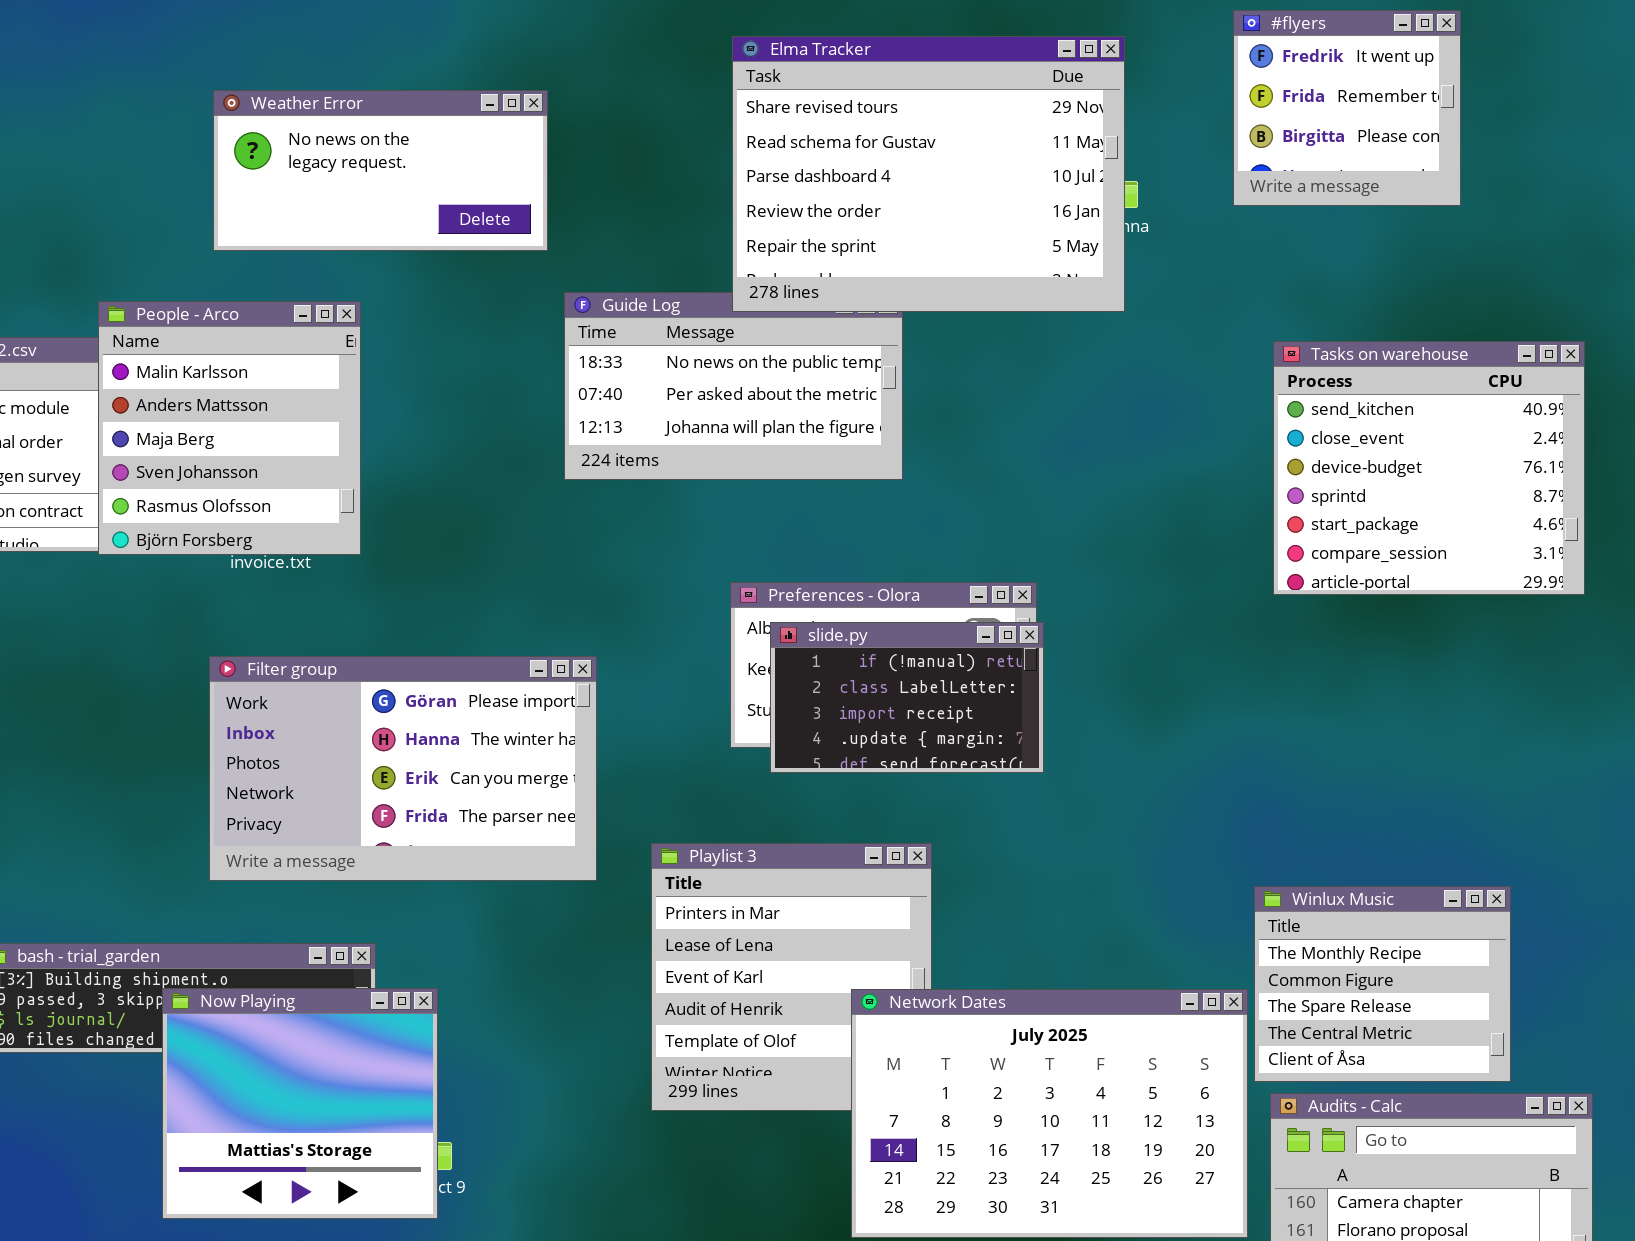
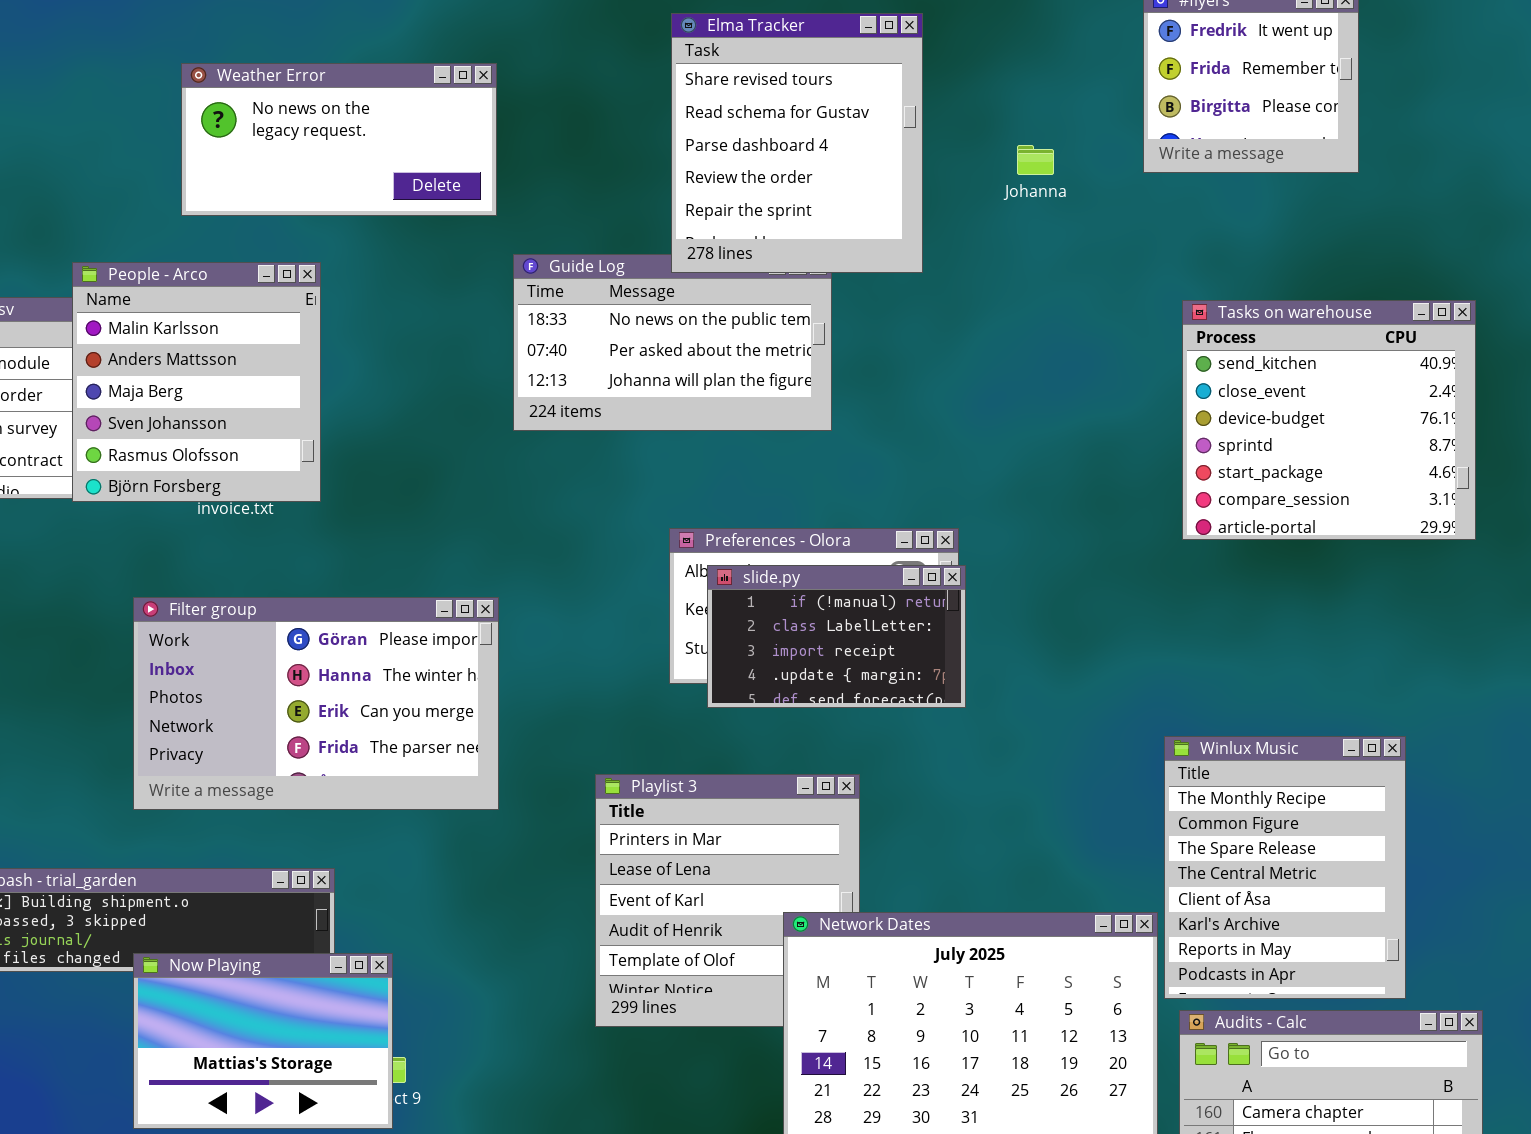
Elma Tracker: [732,36,1125,312] -> [671,13,923,273], resized
Filter group: [209,656,597,881] -> [133,597,499,810], moved
Winlux Music: [1254,886,1511,1082] -> [1164,736,1406,999], resized
Now Playing: [162,988,438,1219] -> [133,953,393,1129], resized

